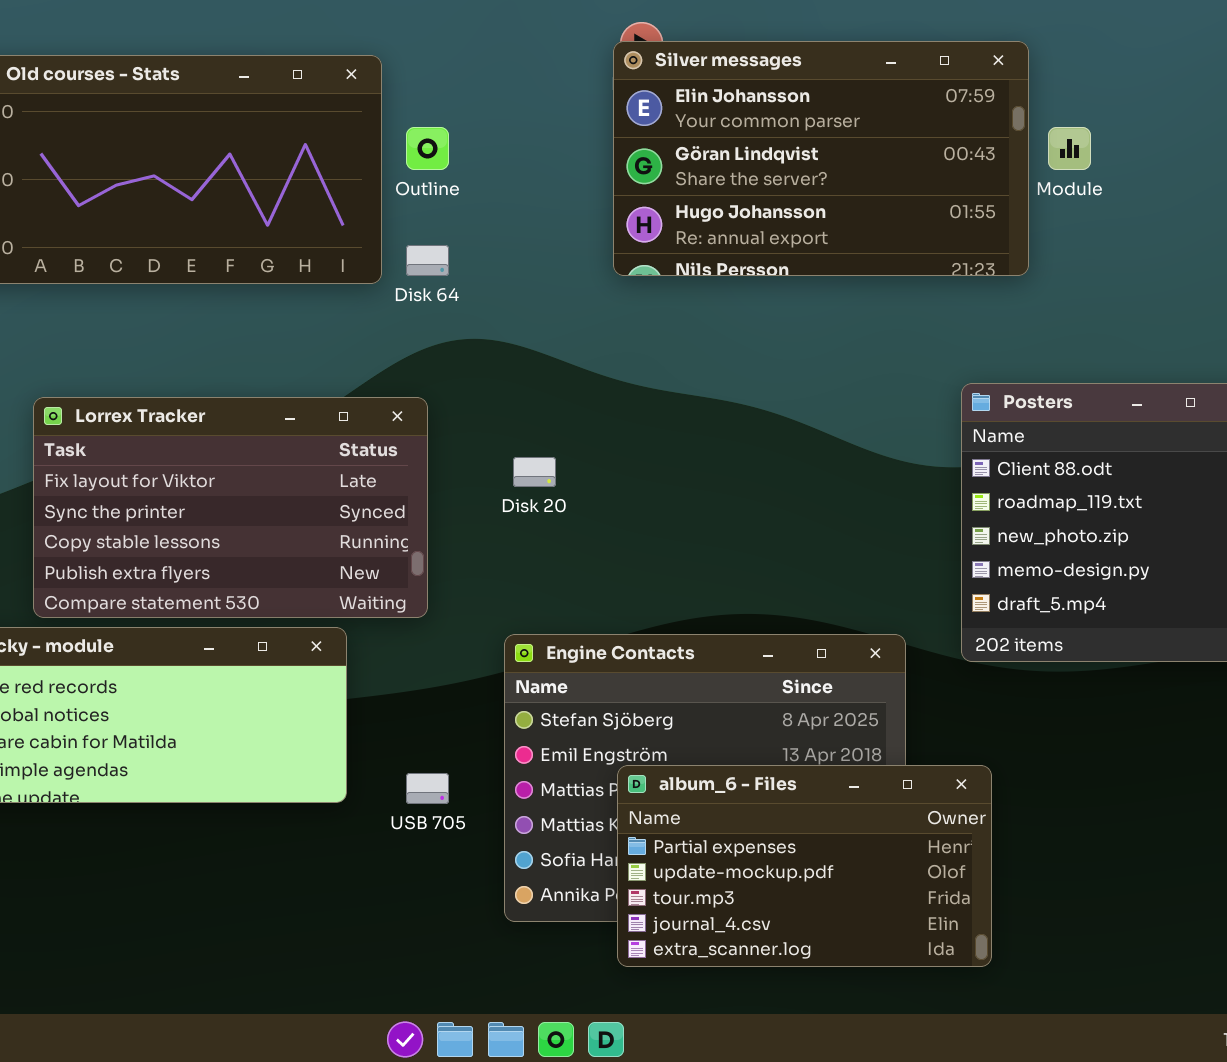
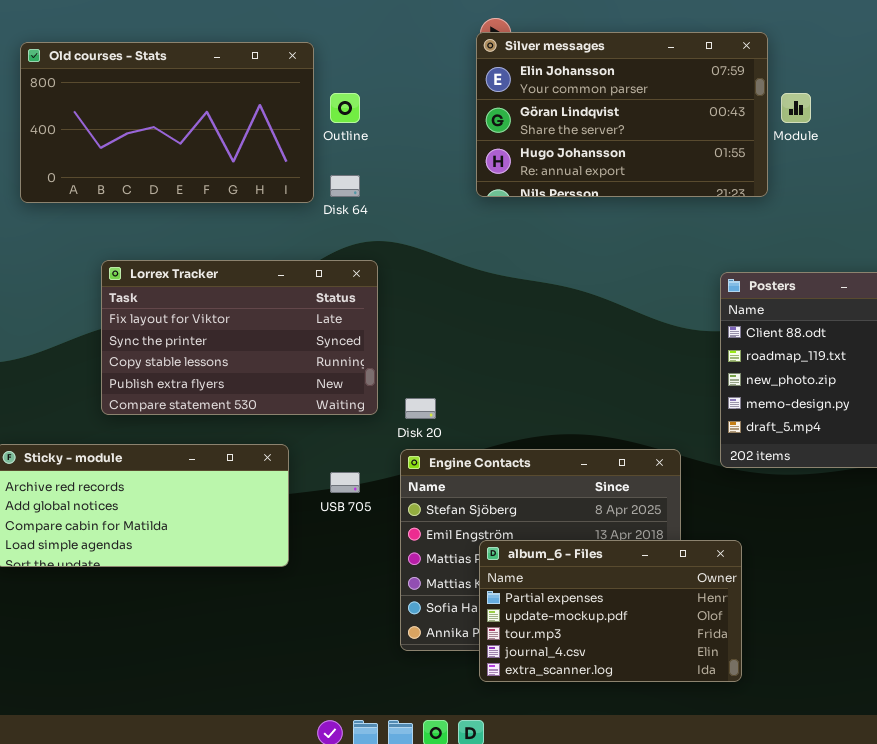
Lorrex Tracker: [33,397,428,618] -> [101,260,378,415], moved
Disk 20: [513,457,556,487] -> [405,398,436,419], moved
USB 705: [406,773,449,804] -> [330,472,360,493], moved

